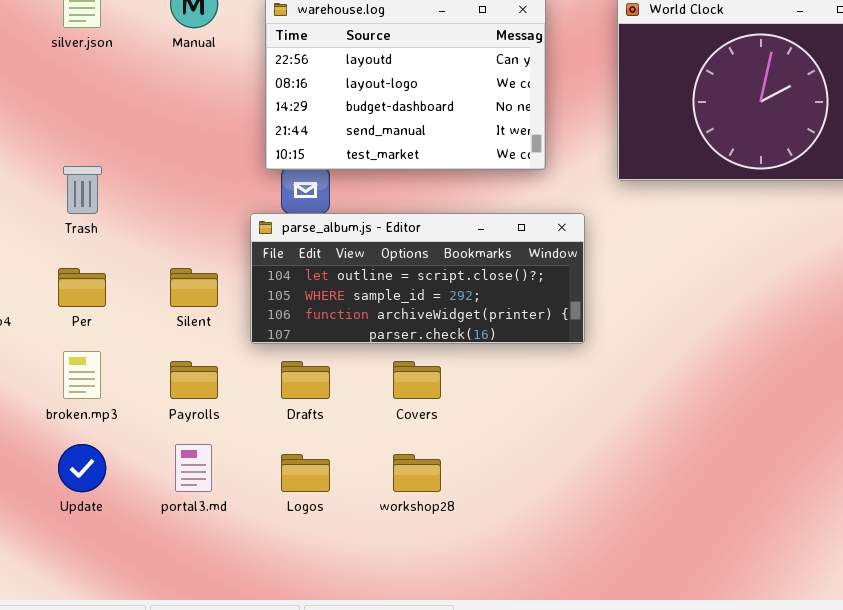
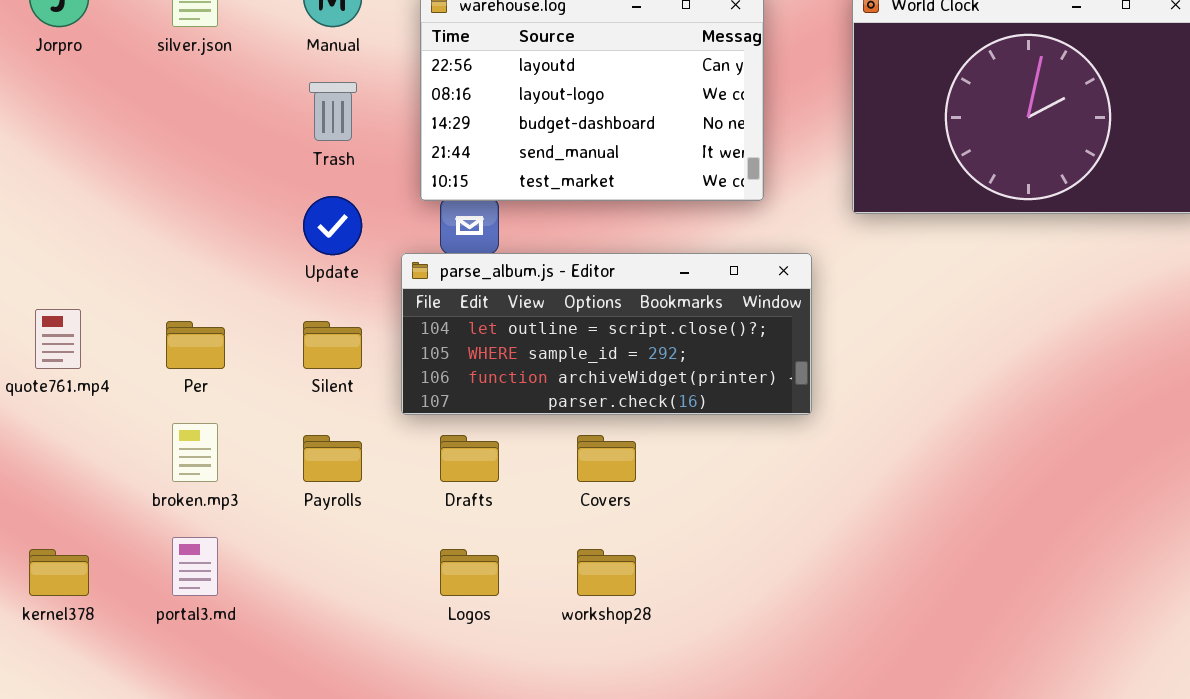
Trash: [63,166,102,214] -> [309,82,357,141], moved
Update: [58,444,106,492] -> [303,196,362,255], moved
portal3.md: [175,444,212,492] -> [172,537,218,596], moved

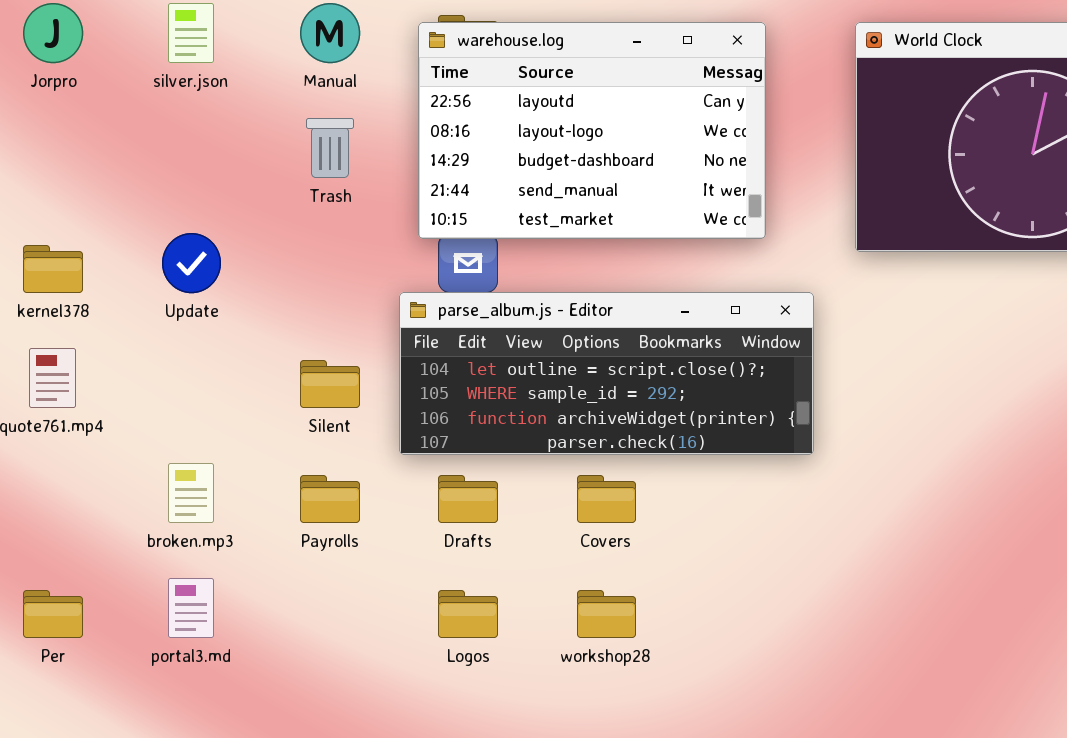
Update: [303,196,362,255] -> [162,233,221,293], moved
Per: [166,321,225,369] -> [23,590,83,638], moved
kernel378: [29,549,89,596] -> [23,245,83,293], moved

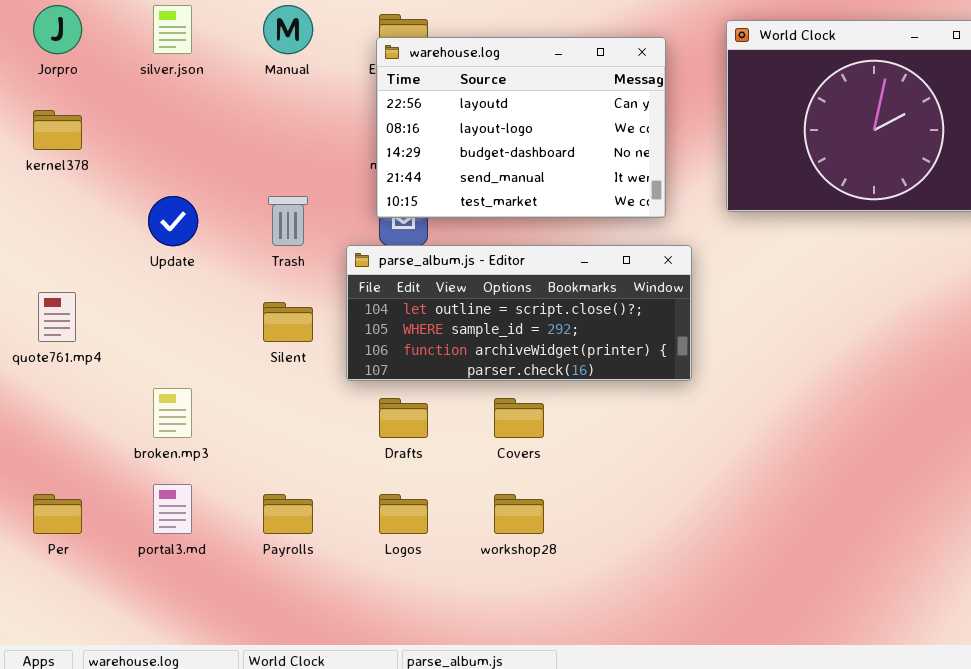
warehouse.log: [418,22,766,239] -> [376,37,666,218], moved
Trash: [306,118,354,178] -> [268,196,308,246], moved
kernel378: [23,245,83,293] -> [33,110,82,150], moved
Payrolls: [300,475,360,523] -> [263,494,313,534], moved

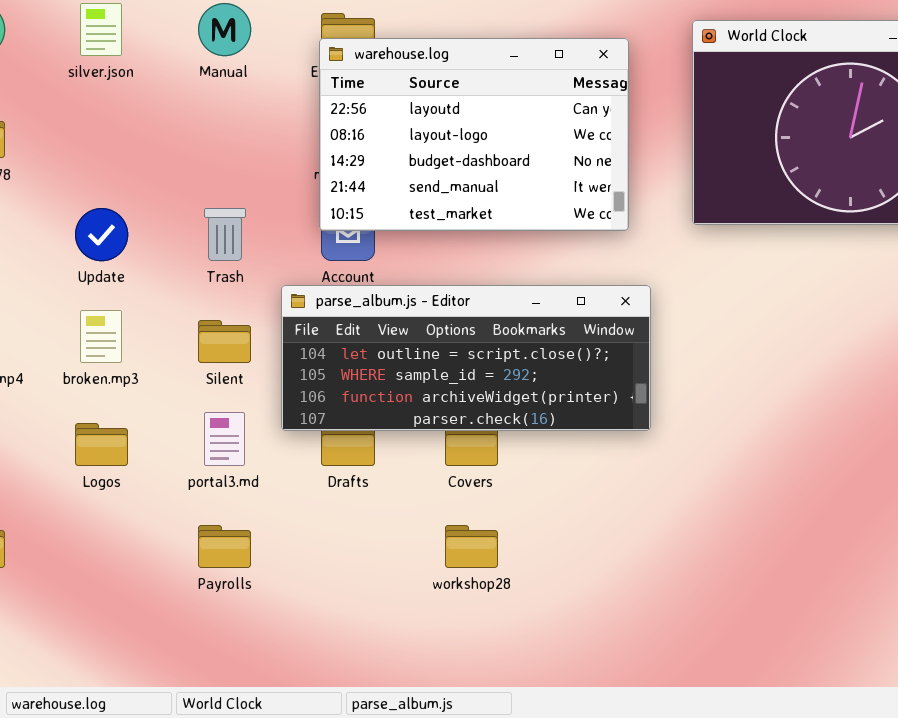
parse_album.js - Editor: [346,245,692,381] -> [281,285,651,431], moved
broken.mp3: [153,388,192,438] -> [80,310,122,363], moved
portal3.md: [153,484,192,534] -> [204,412,245,466], moved
Logos: [379,494,428,534] -> [75,423,128,466], moved

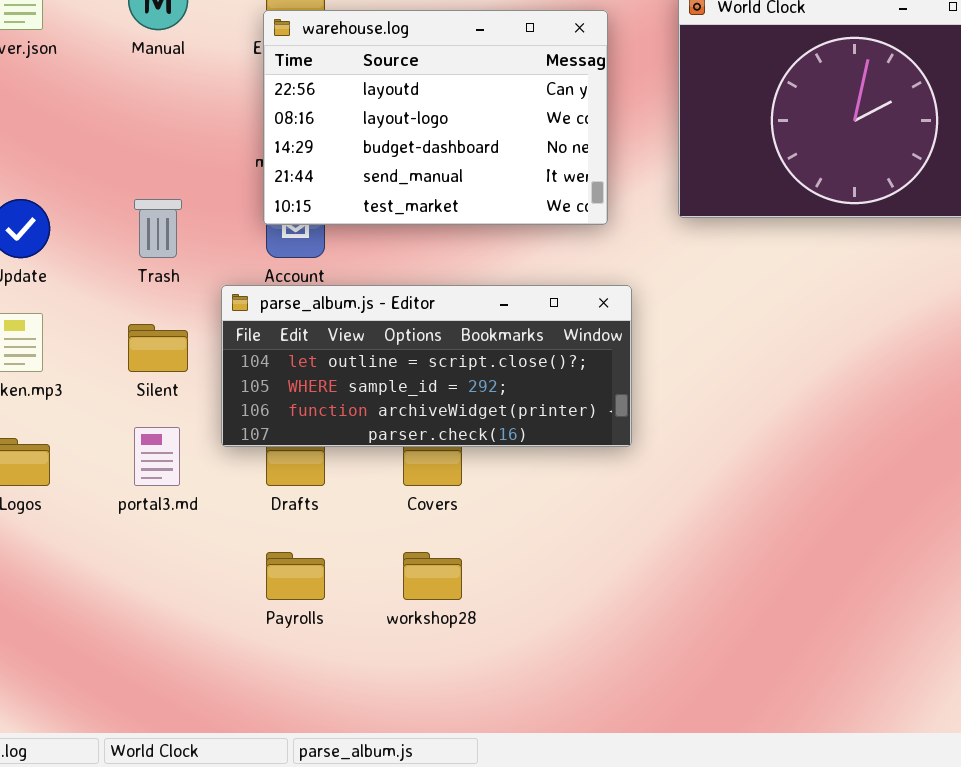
Payrolls: [198,525,251,568] -> [266,552,325,600], moved

